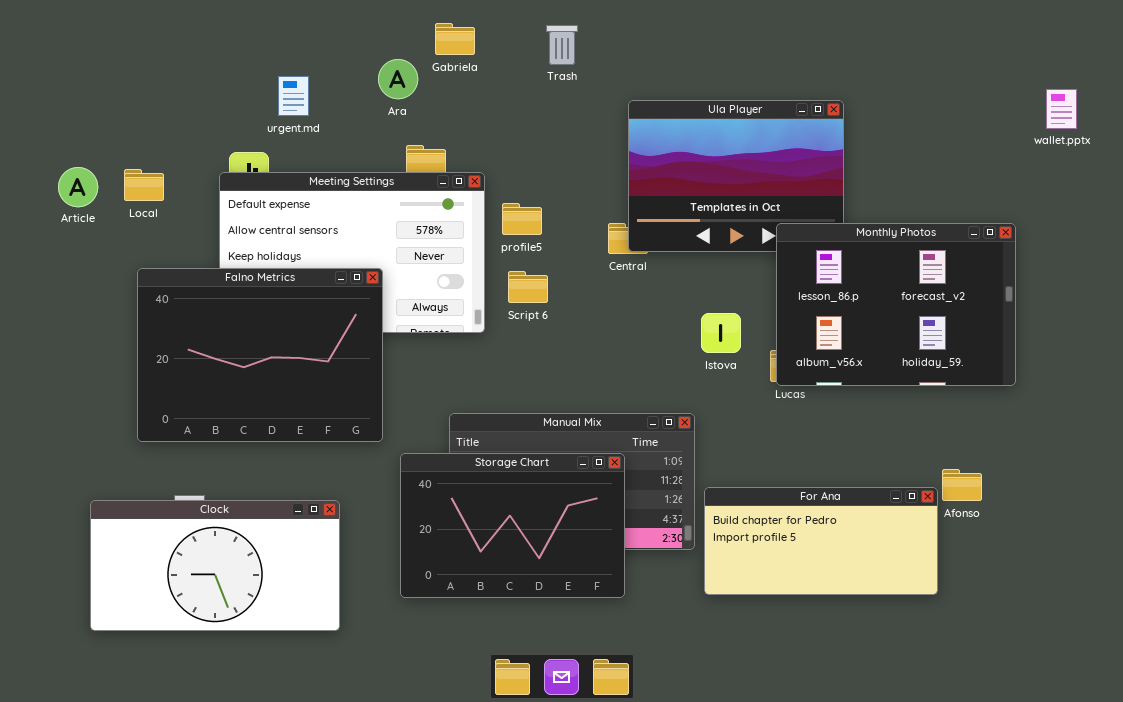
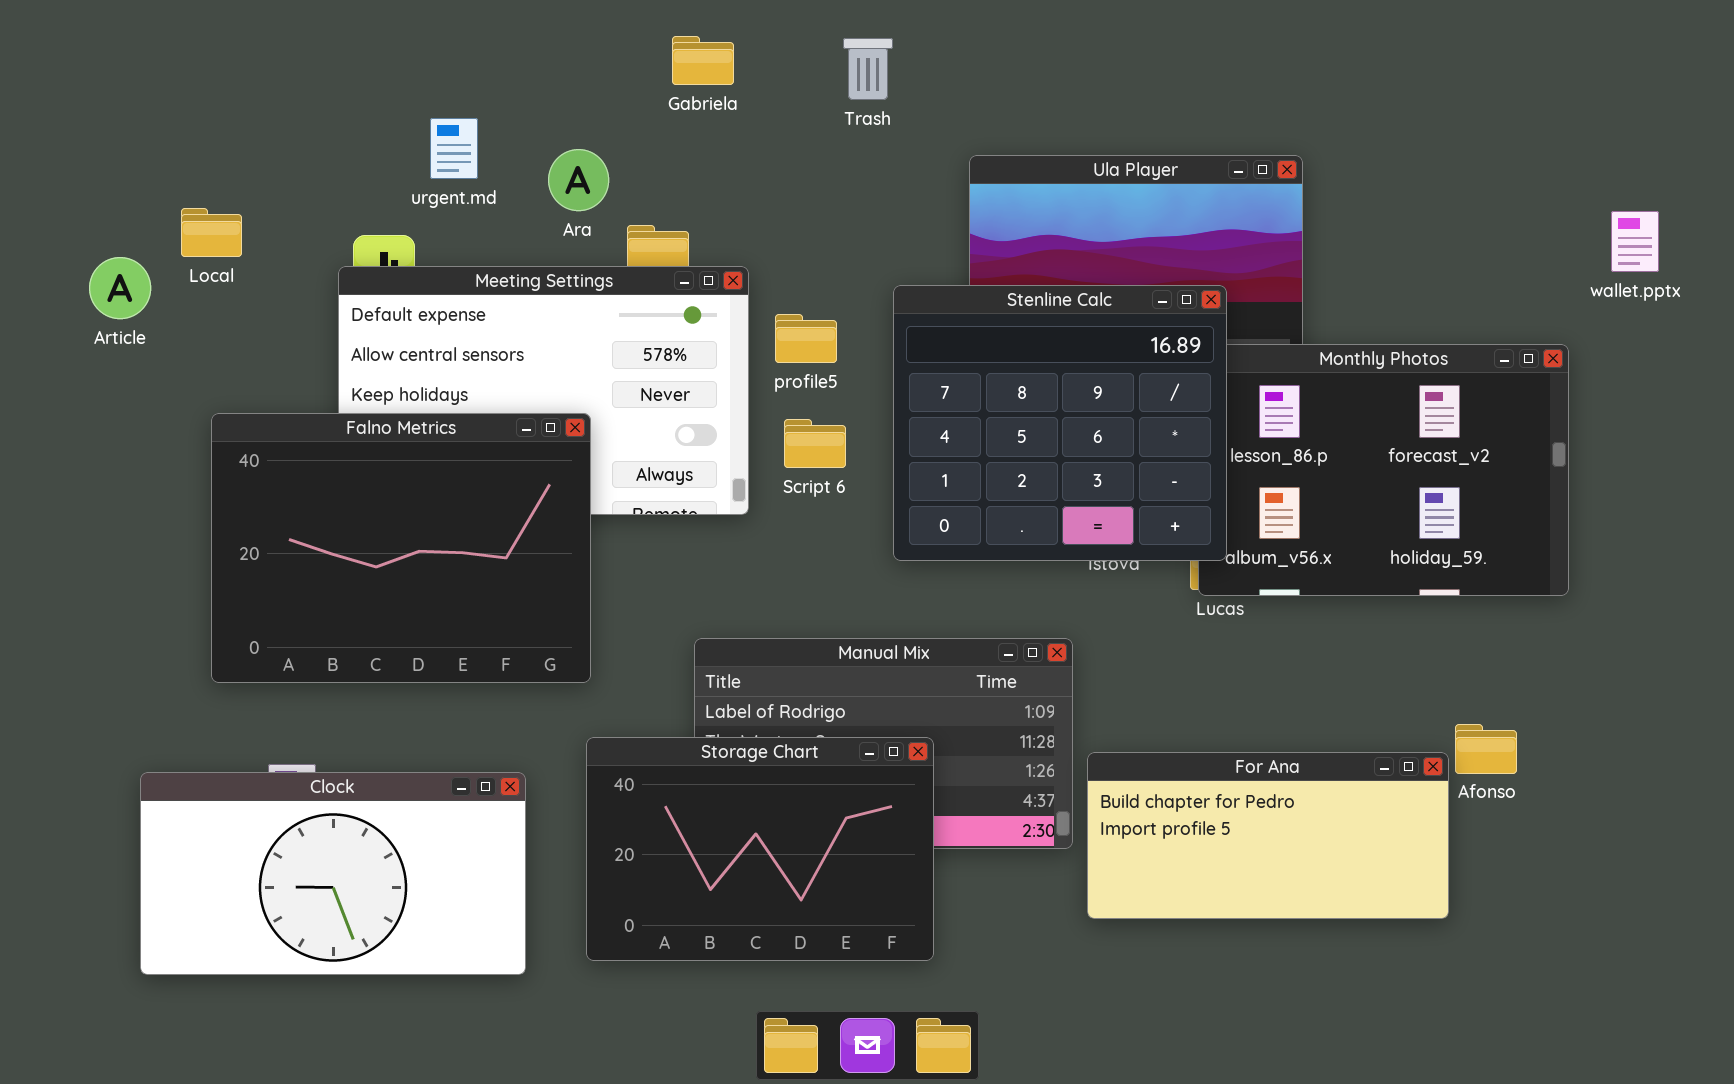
Ara: [378,59,418,99] -> [548,149,609,211], moved
wallet.pptx: [1046,89,1077,129] -> [1611,211,1659,272], moved
Local: [124,169,164,201] -> [181,208,242,257], moved
Stenline Calc: none -> [893,285,1227,561], opened
Storage Chart: [400,453,625,598] -> [586,737,934,961], moved

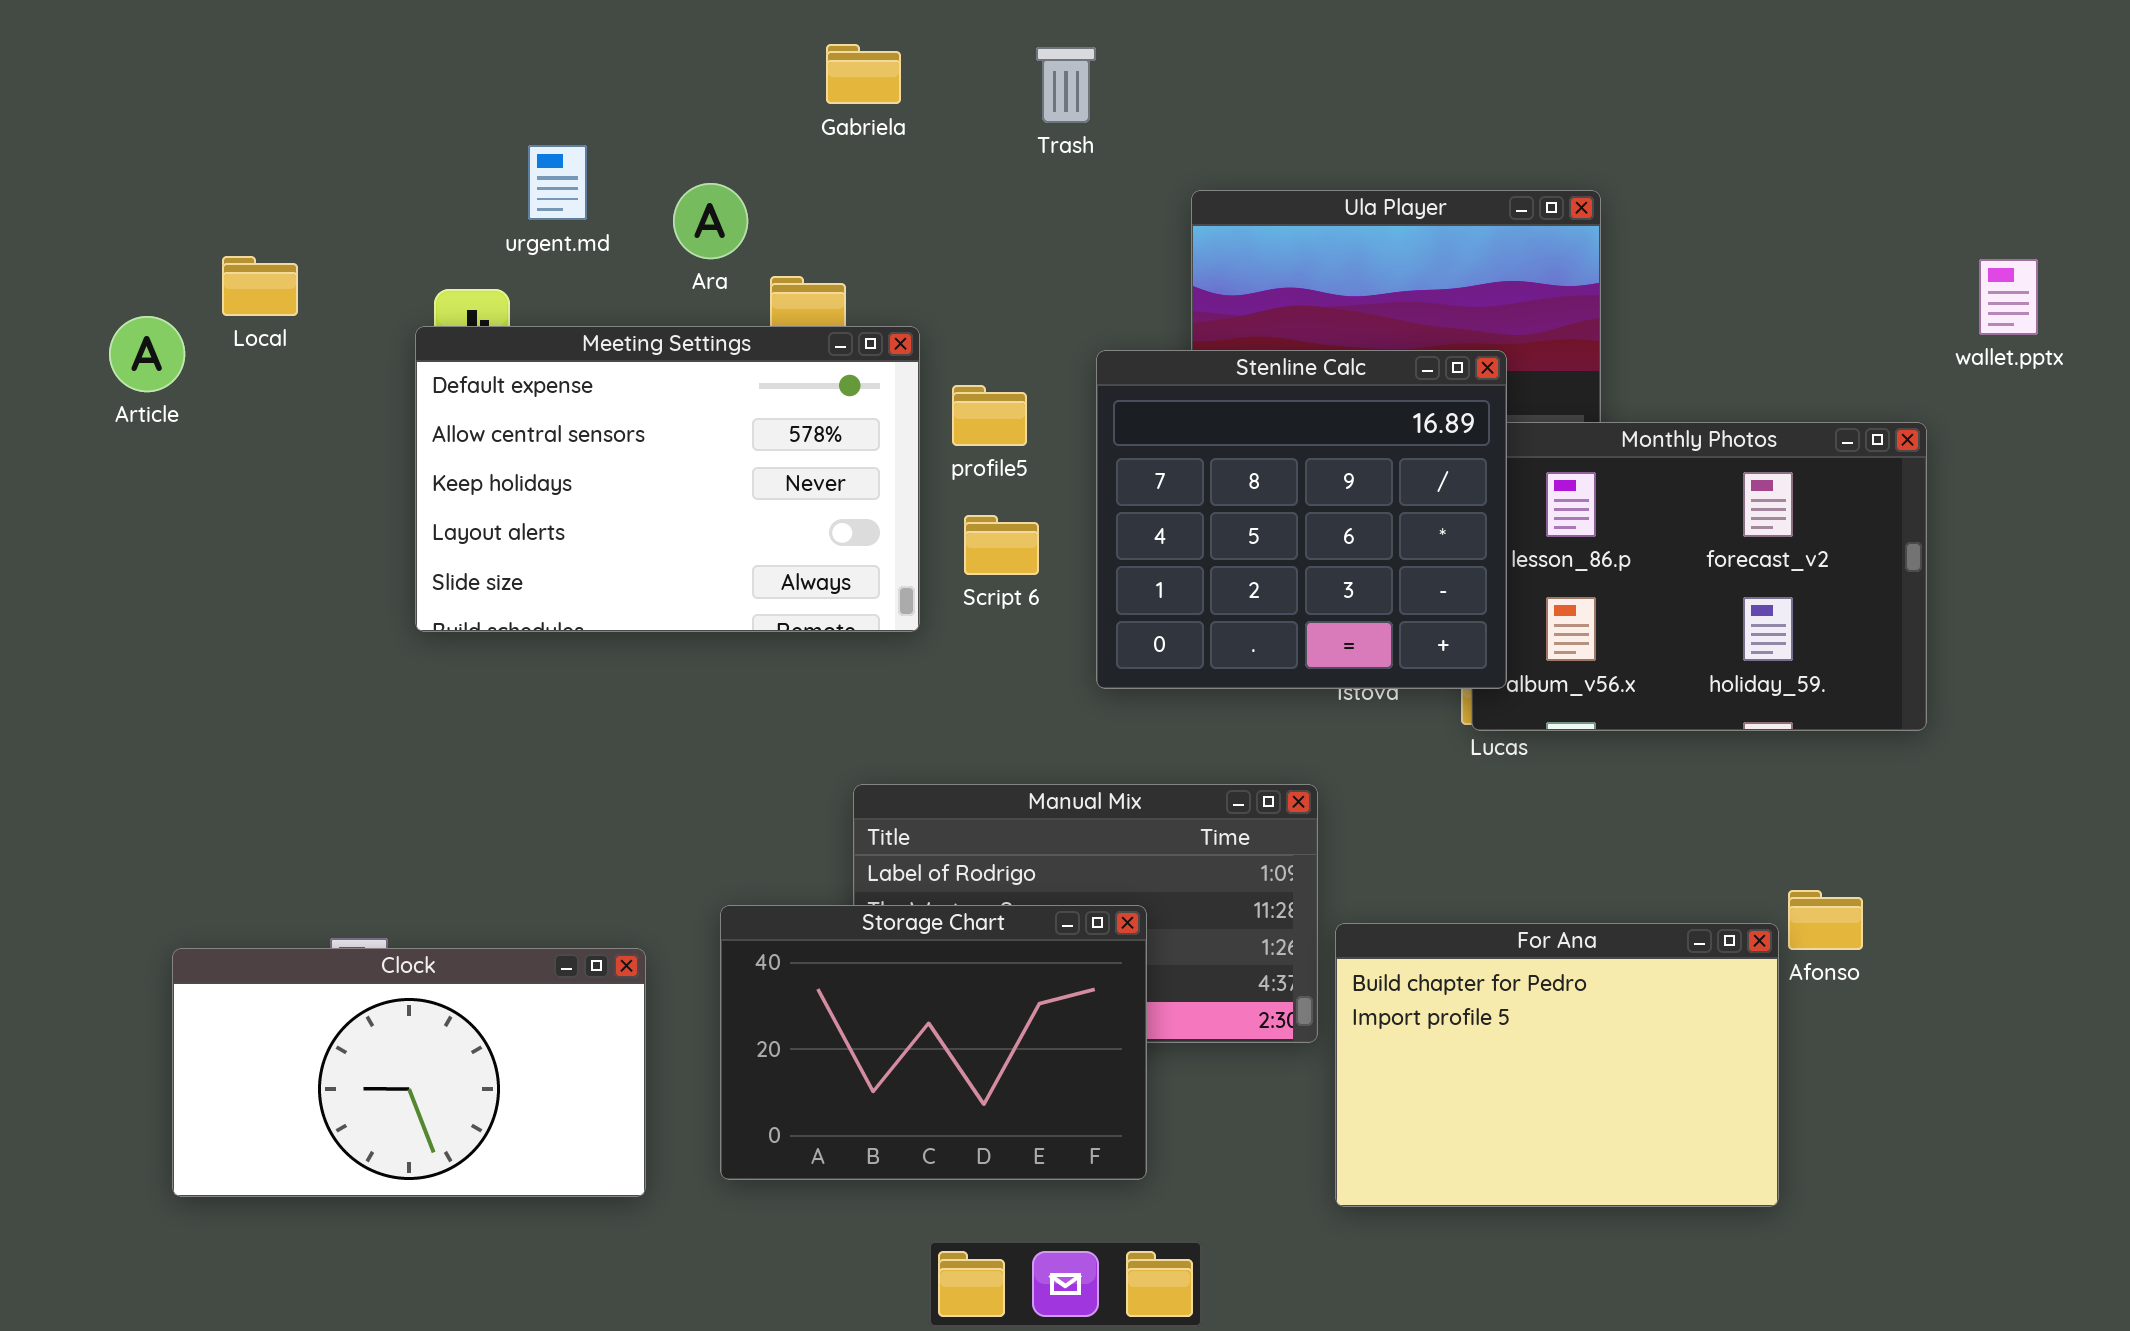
Falno Metrics: [211,413,591,683] -> none, closed
For Ana: [1087,752,1449,919] -> [1335,923,1779,1207], resized

